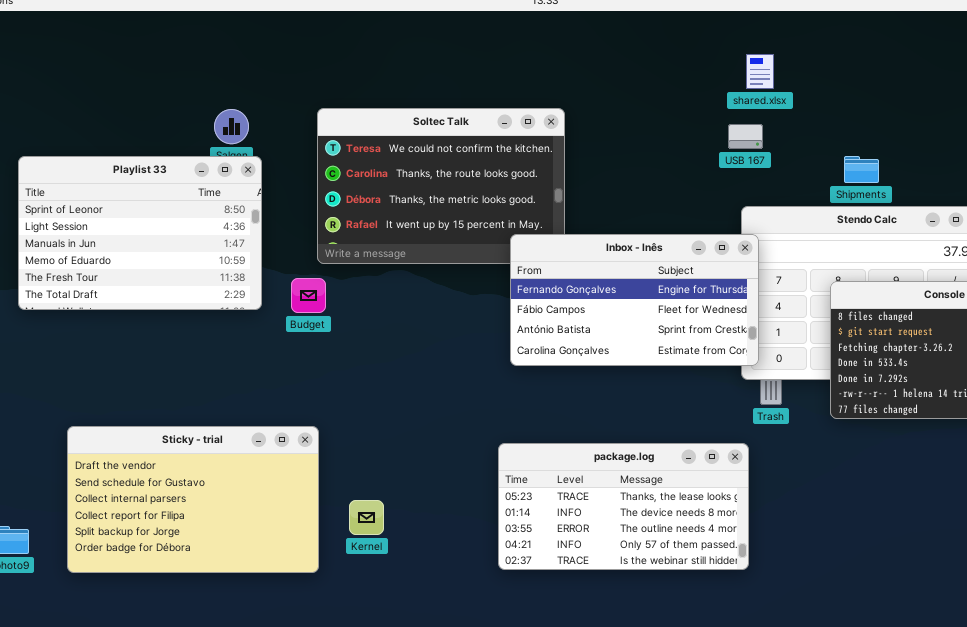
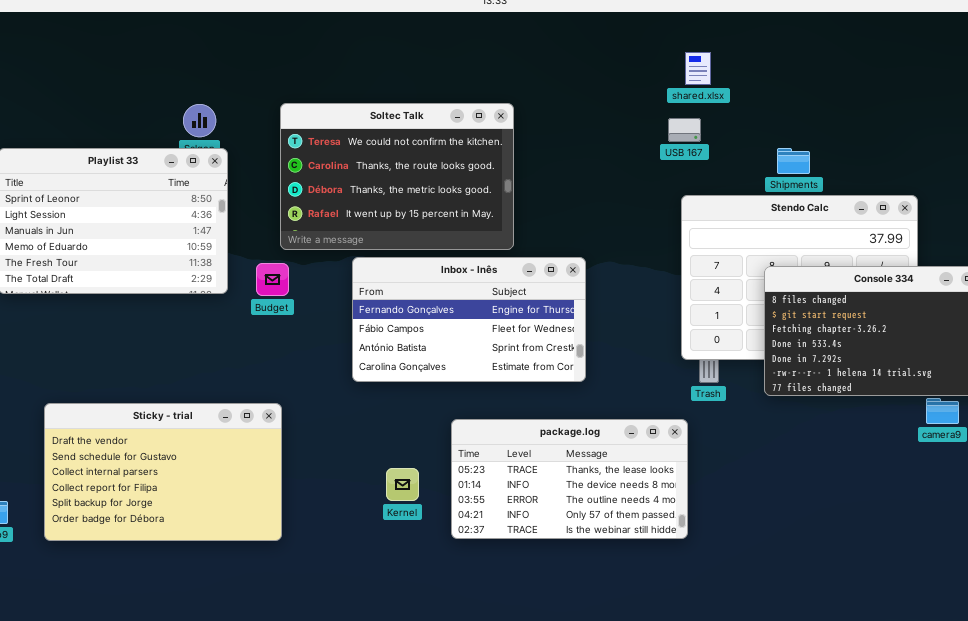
Inbox - Inês: [510,234,759,366] -> [352,257,586,382], moved
Kernel: [349,500,384,535] -> [386,468,419,501], moved

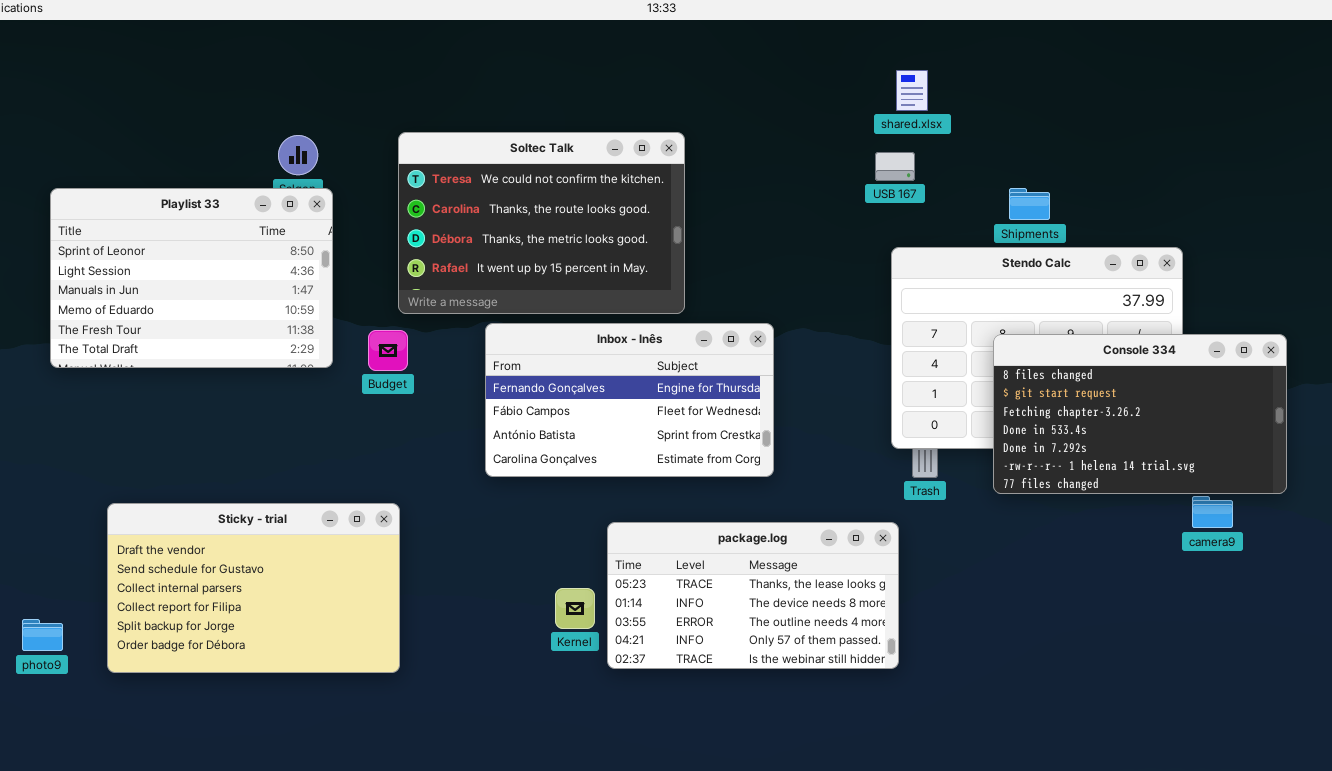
Kernel: [386,468,419,501] -> [555,588,595,629], moved

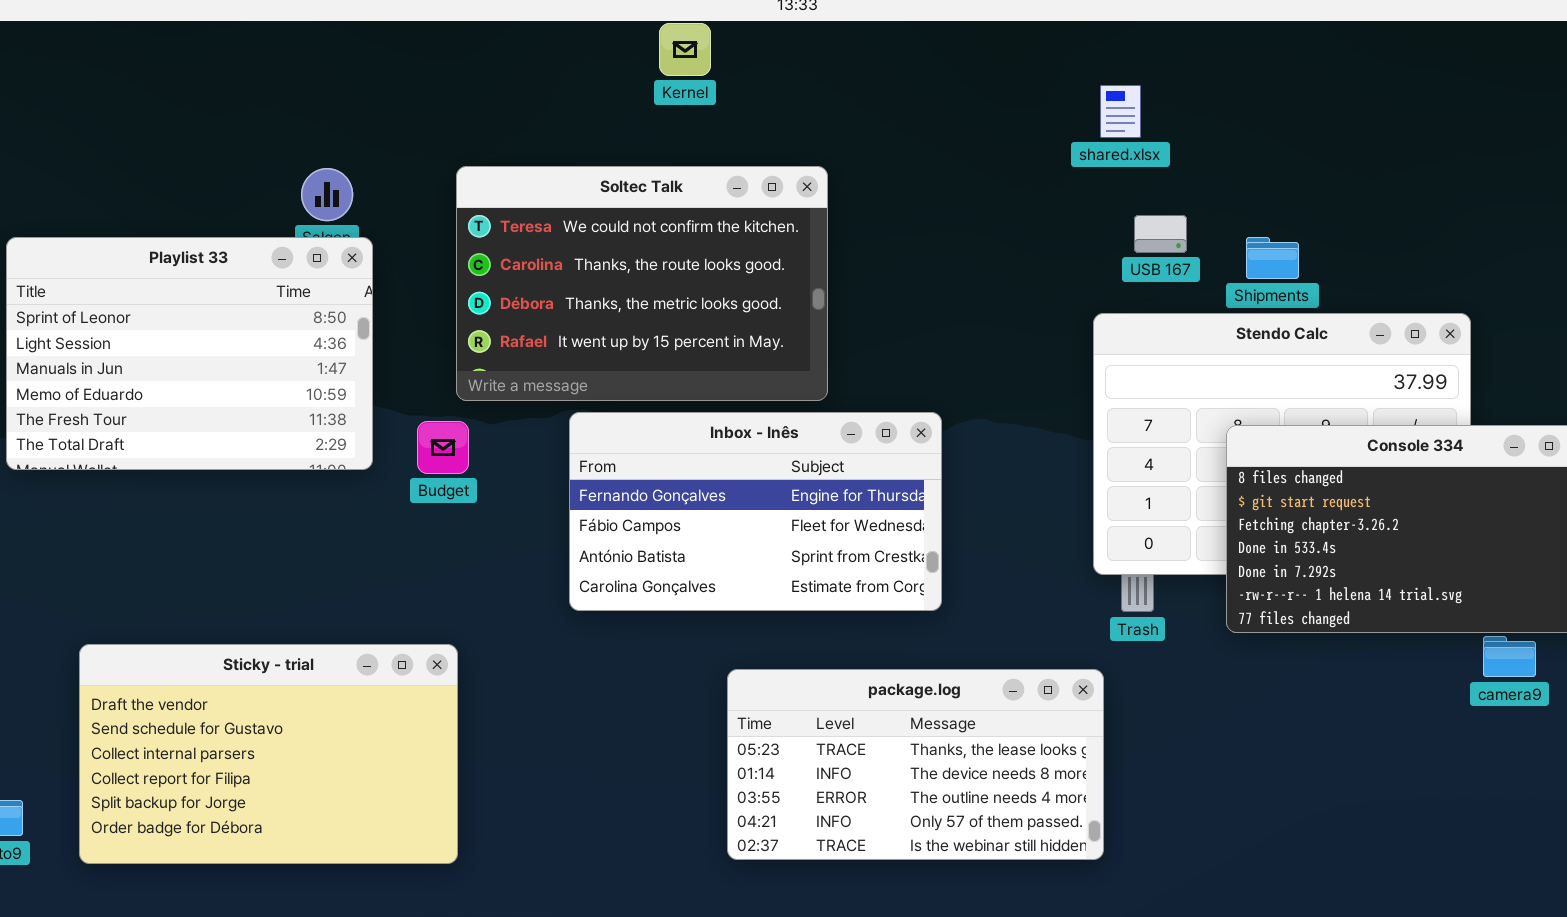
USB 167: [875,152,915,181] -> [1134,215,1187,253], moved
Kernel: [555,588,595,629] -> [659,23,711,76], moved

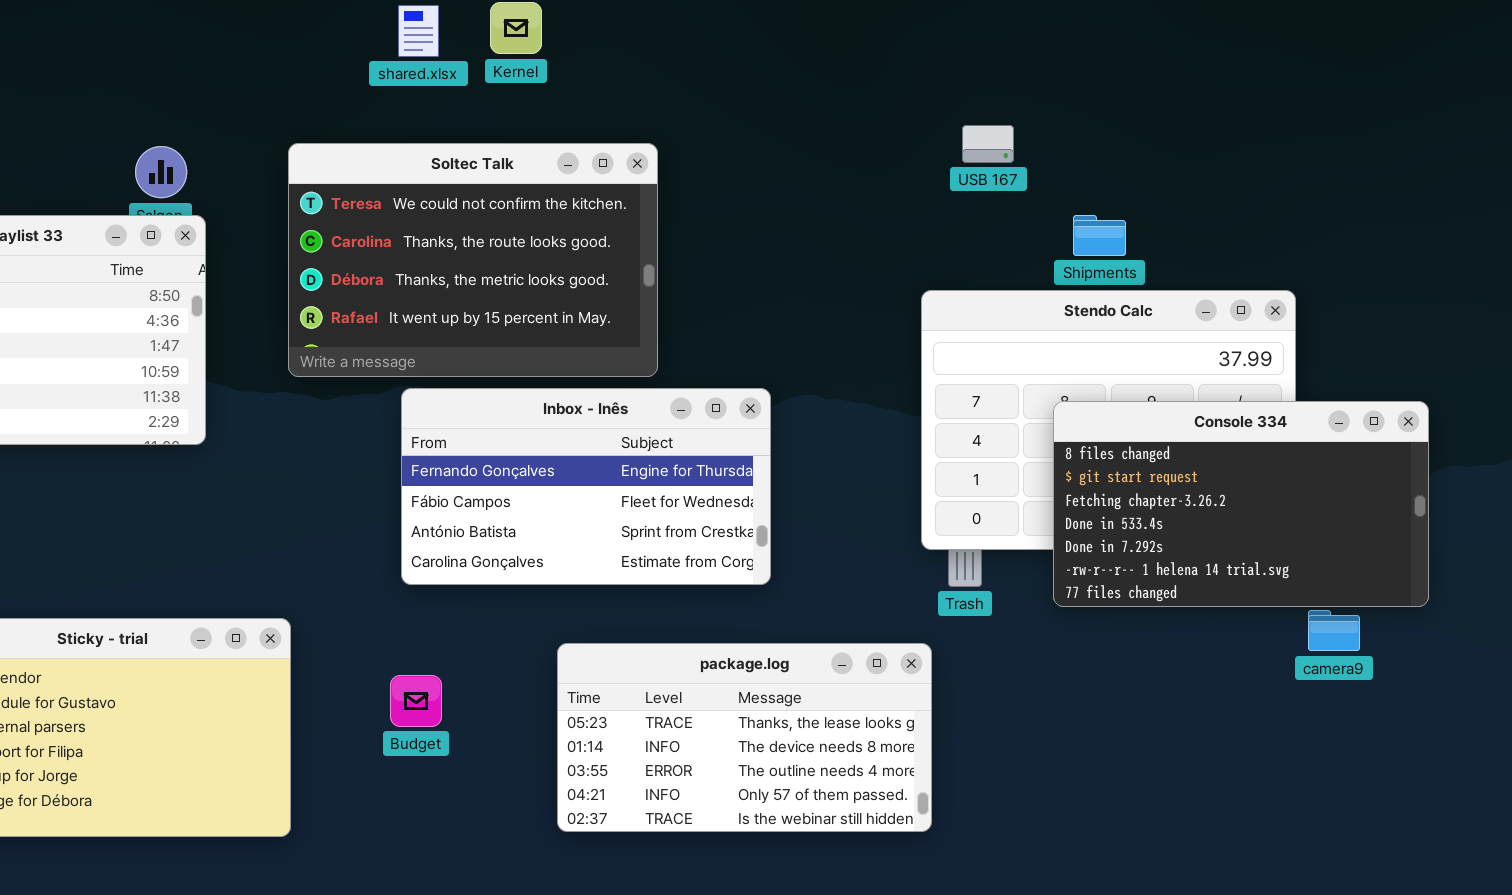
shared.xlsx: [1100,85,1141,138] -> [398,5,439,57], moved
USB 167: [1134,215,1187,253] -> [962,125,1014,163], moved
Budget: [417,421,469,474] -> [390,675,442,727], moved

